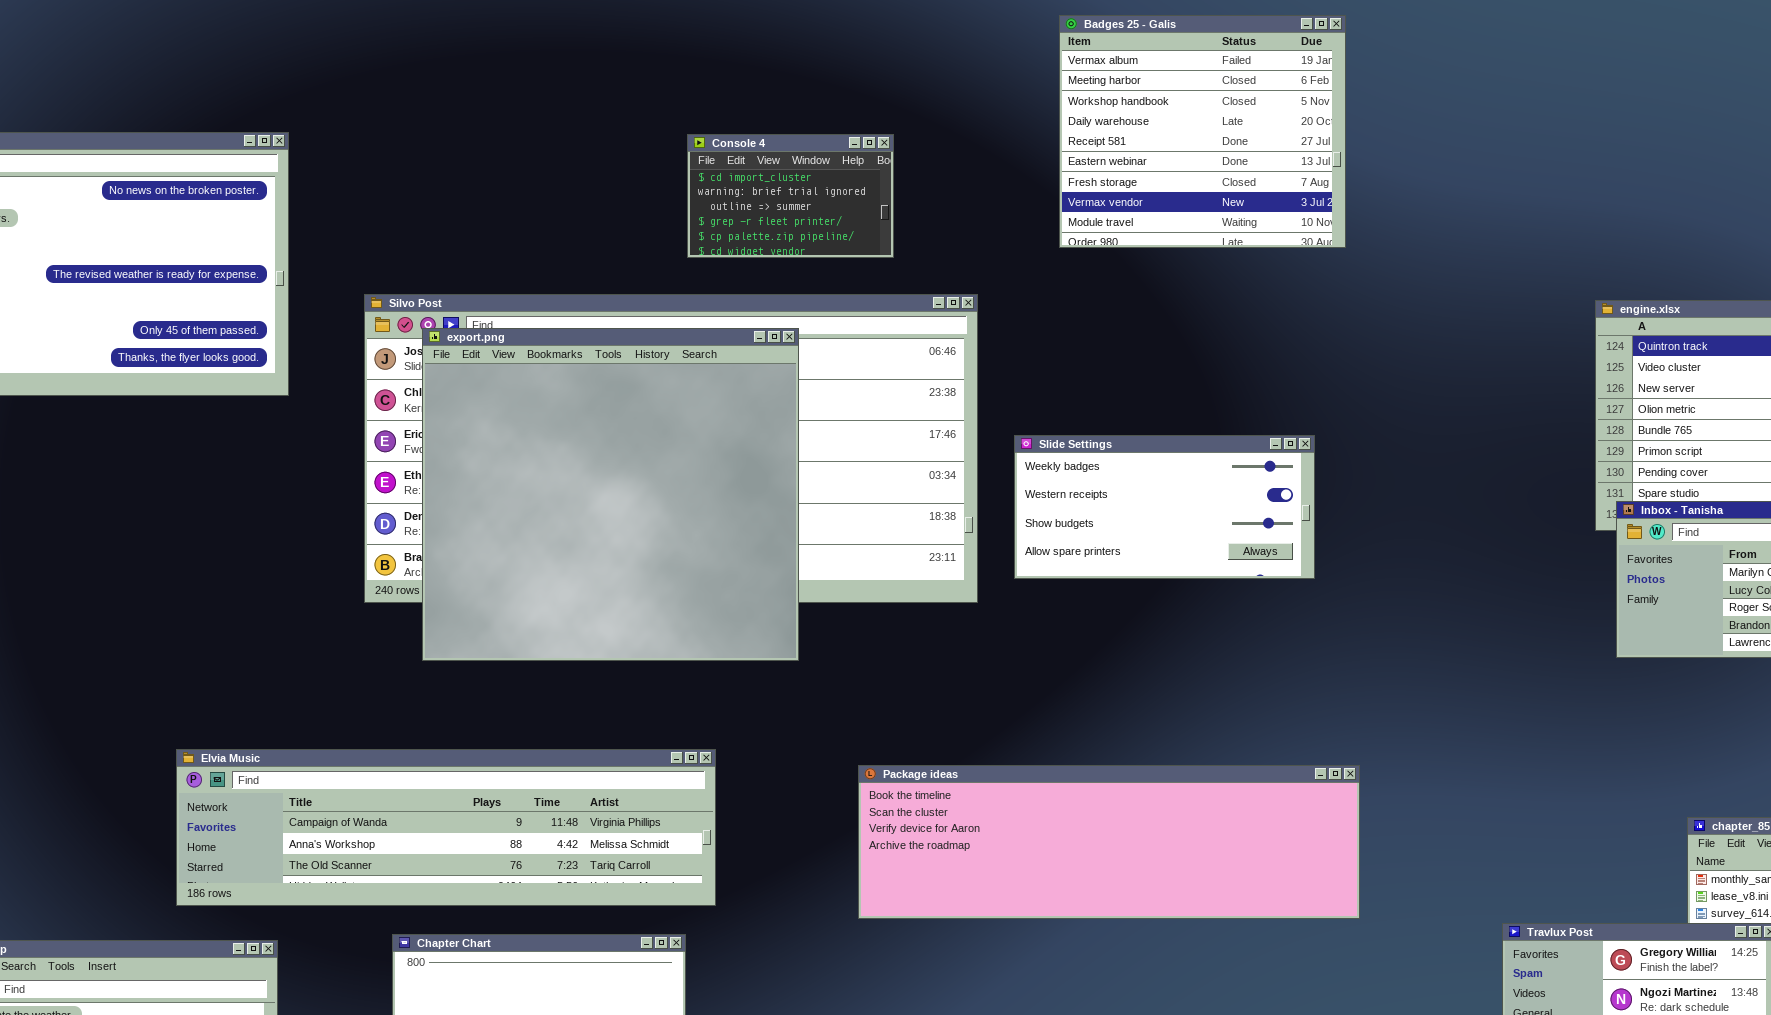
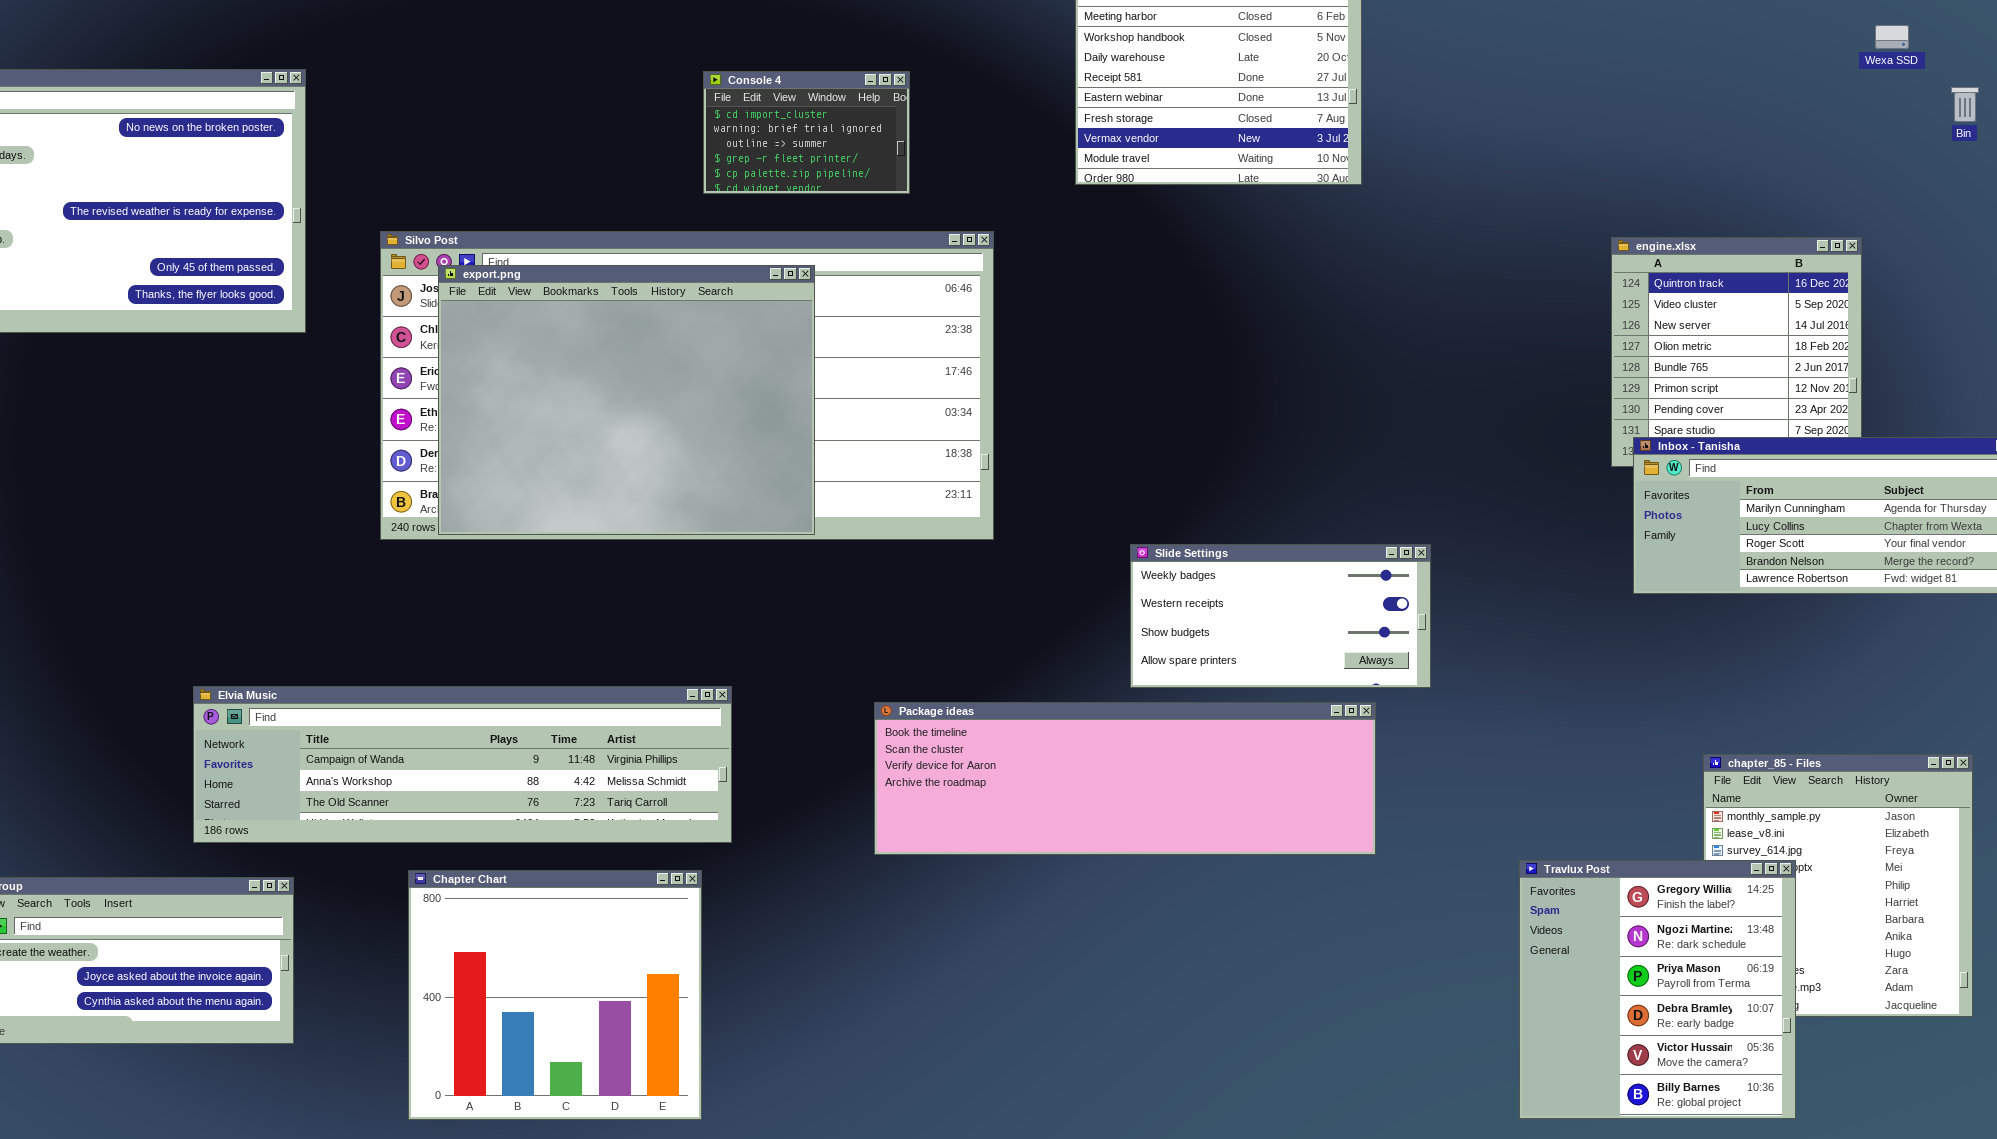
export.png: [422,328,799,661] -> [438,265,815,535], resized
Slide Settings: [1014,435,1315,579] -> [1130,544,1431,688], moved

